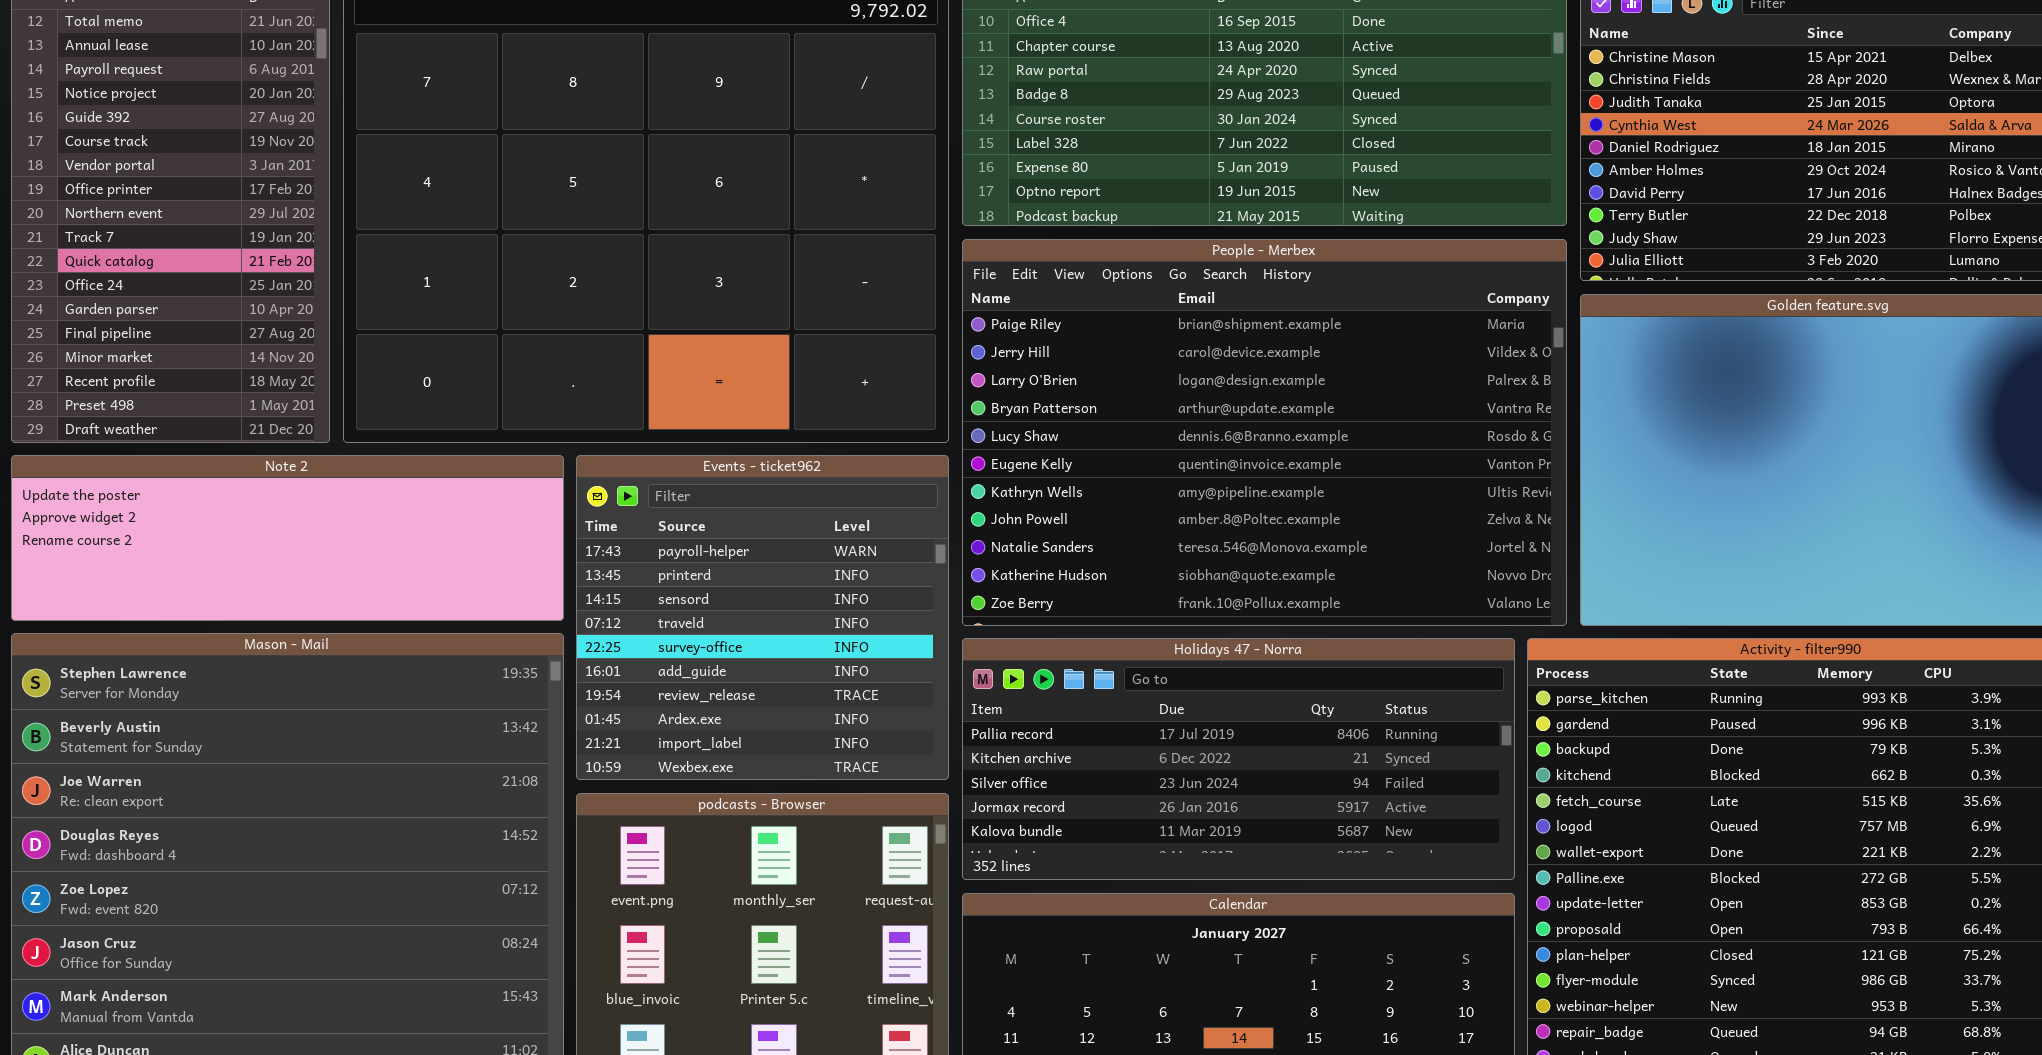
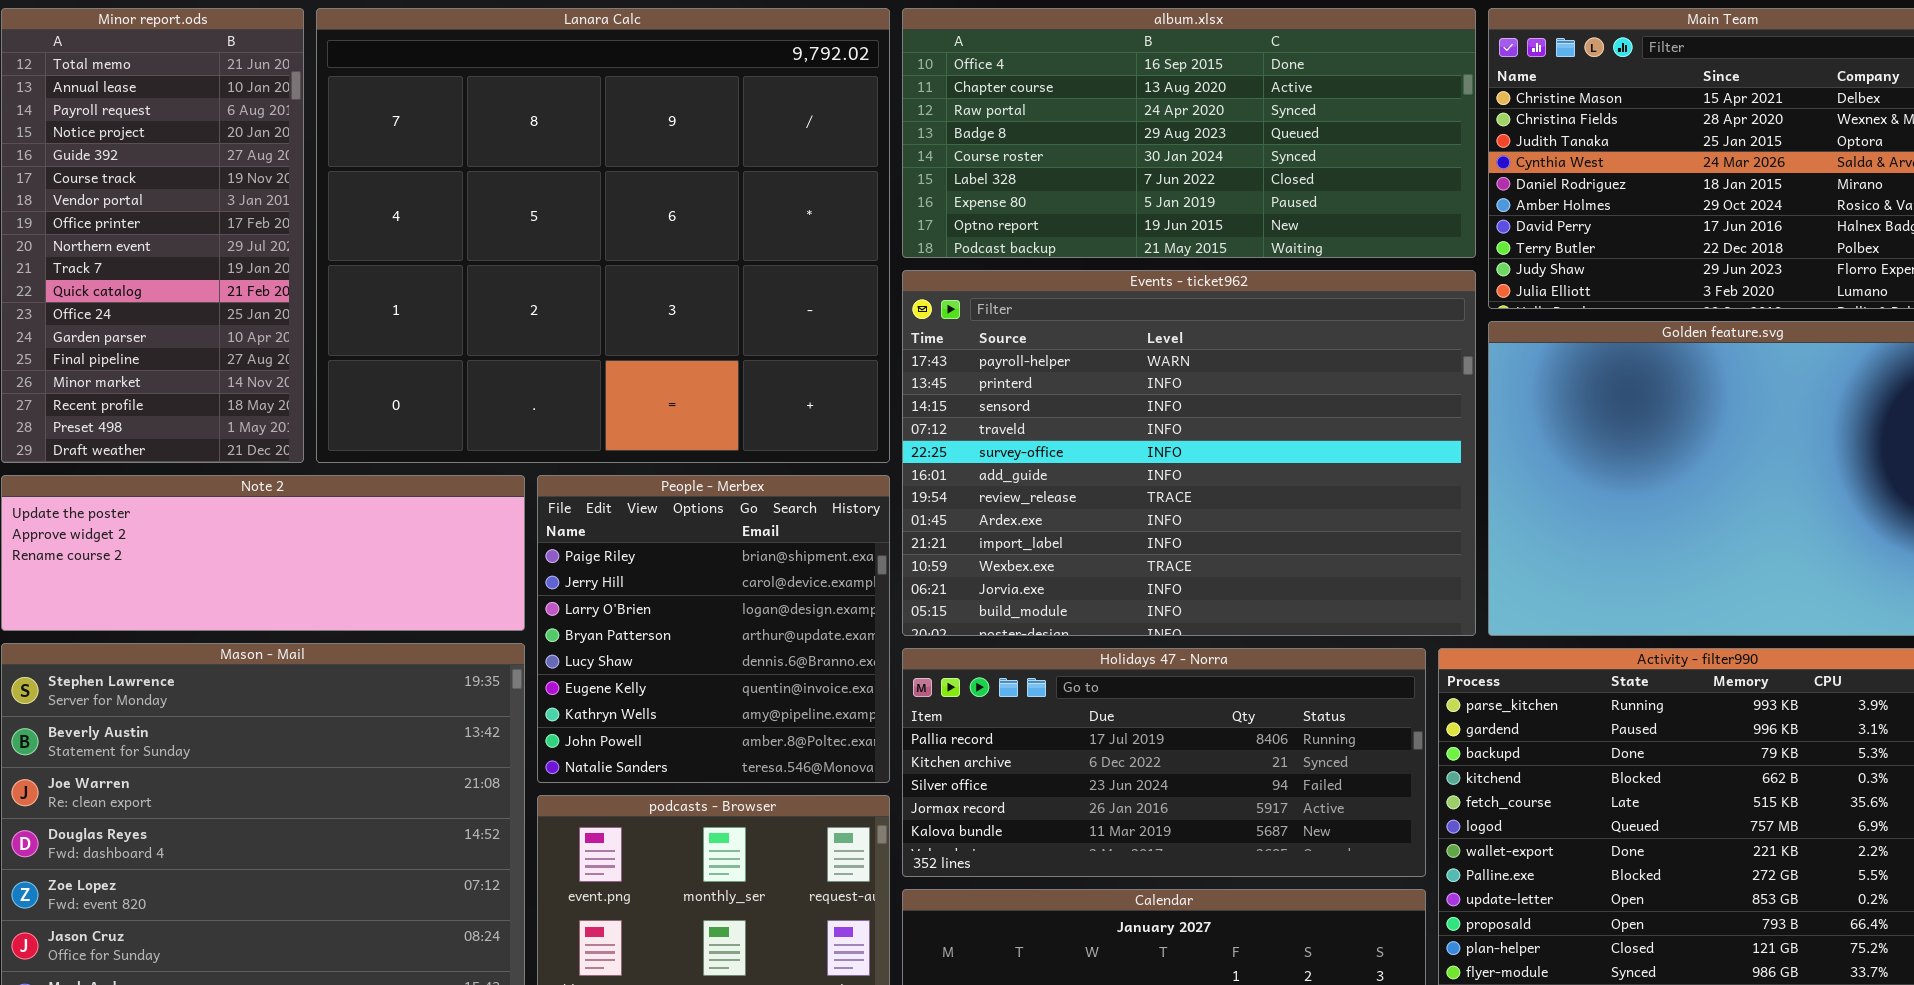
People - Merbex: [962,239,1567,626] -> [537,475,890,783], moved, resized
Events - ticket962: [576,455,949,780] -> [902,270,1476,636], moved, resized

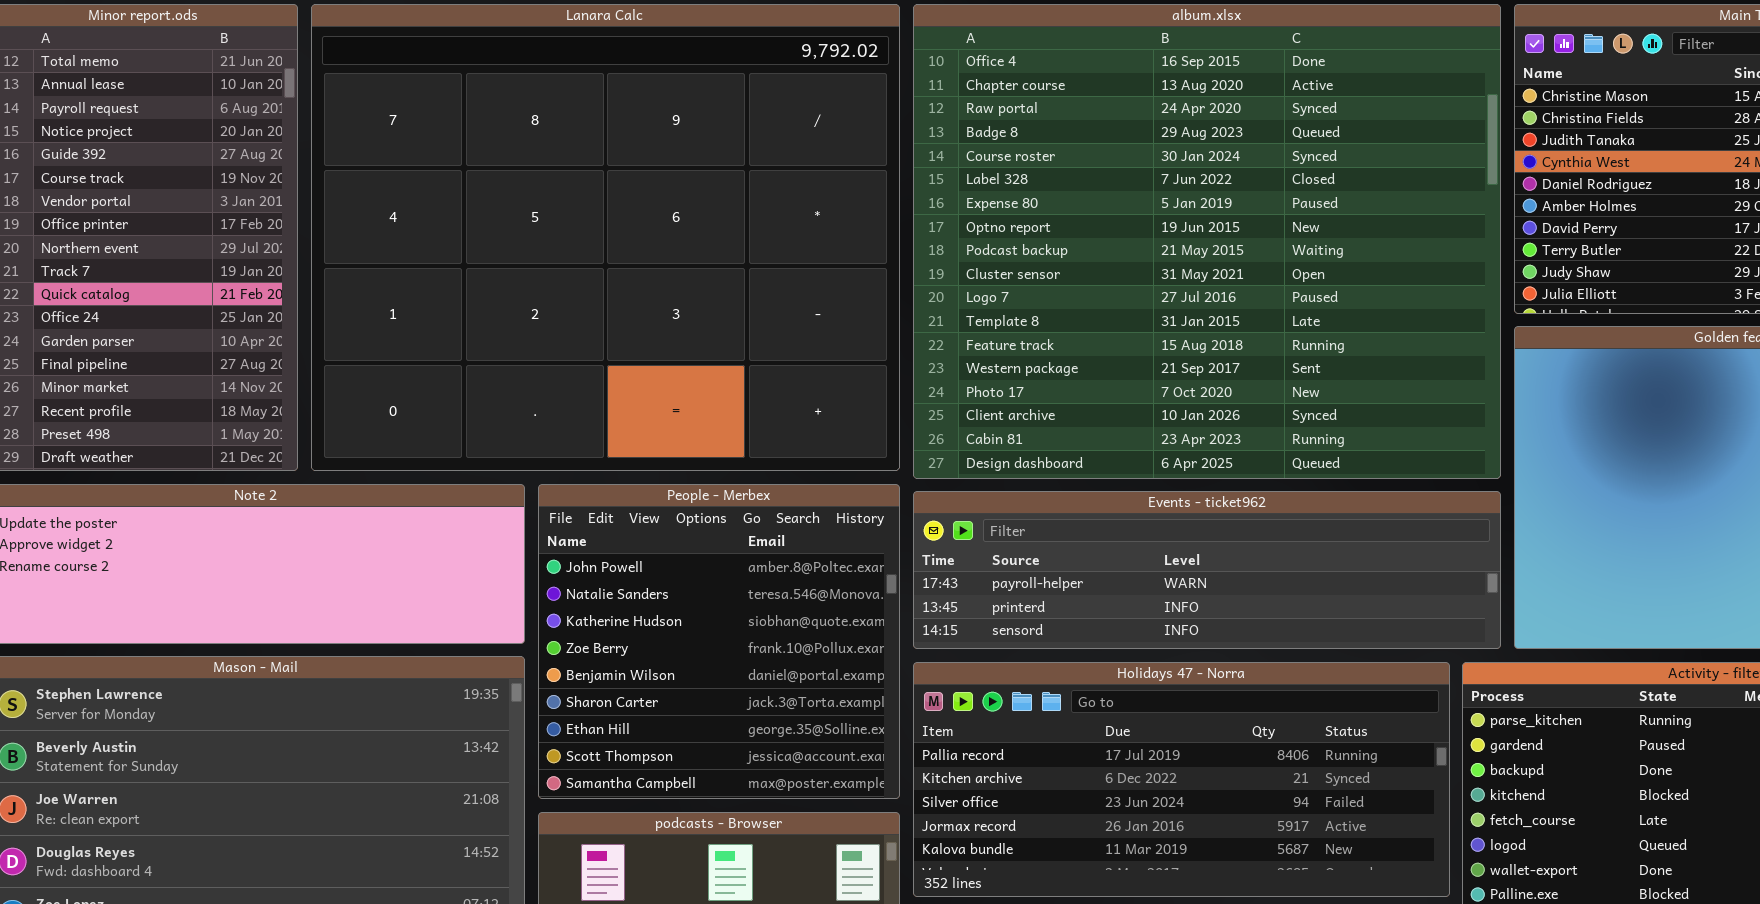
album.xlsx: [902,8,1476,258] -> [913,4,1501,479], resized
Events - ticket962: [902,270,1476,636] -> [913,491,1501,649], resized
People - Merbex: [537,475,890,783] -> [538,484,900,799], scrolled down 7 rows

